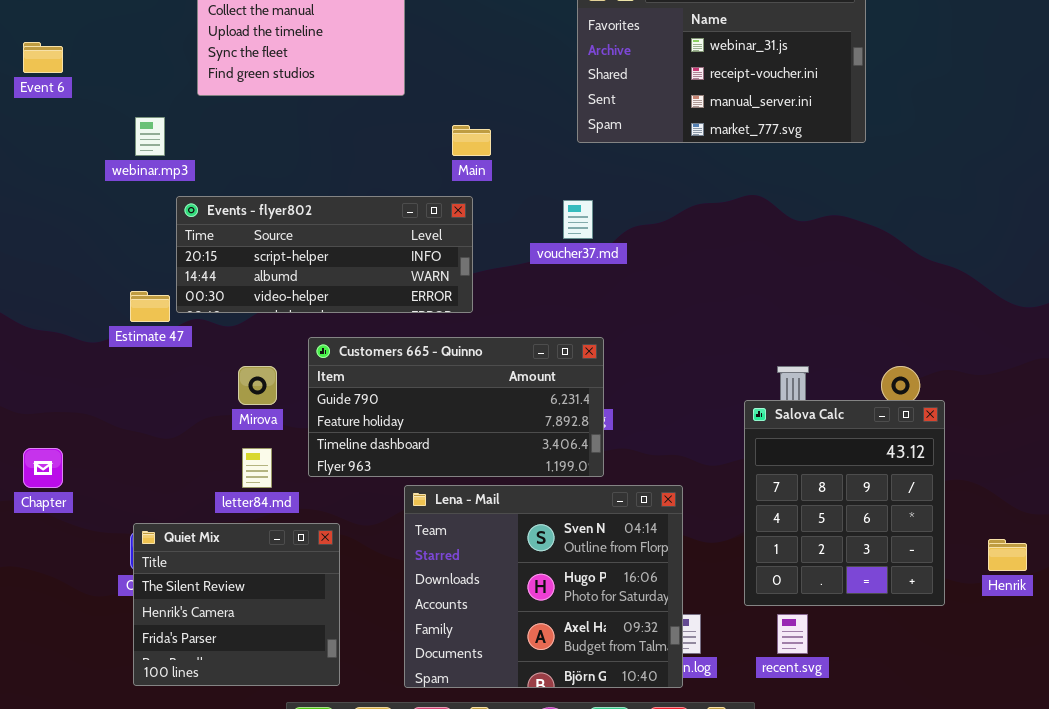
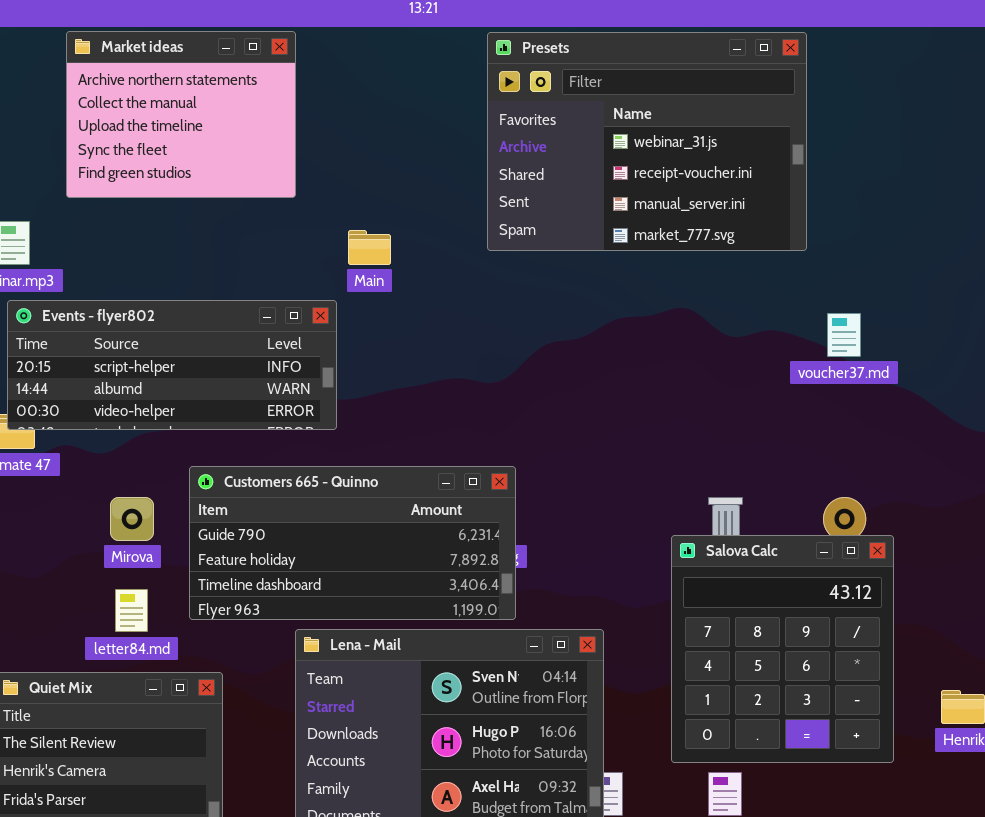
Events - flyer802: [176,196,473,313] -> [7,300,337,430], moved
voucher37.md: [563,200,593,239] -> [827,313,861,357], moved

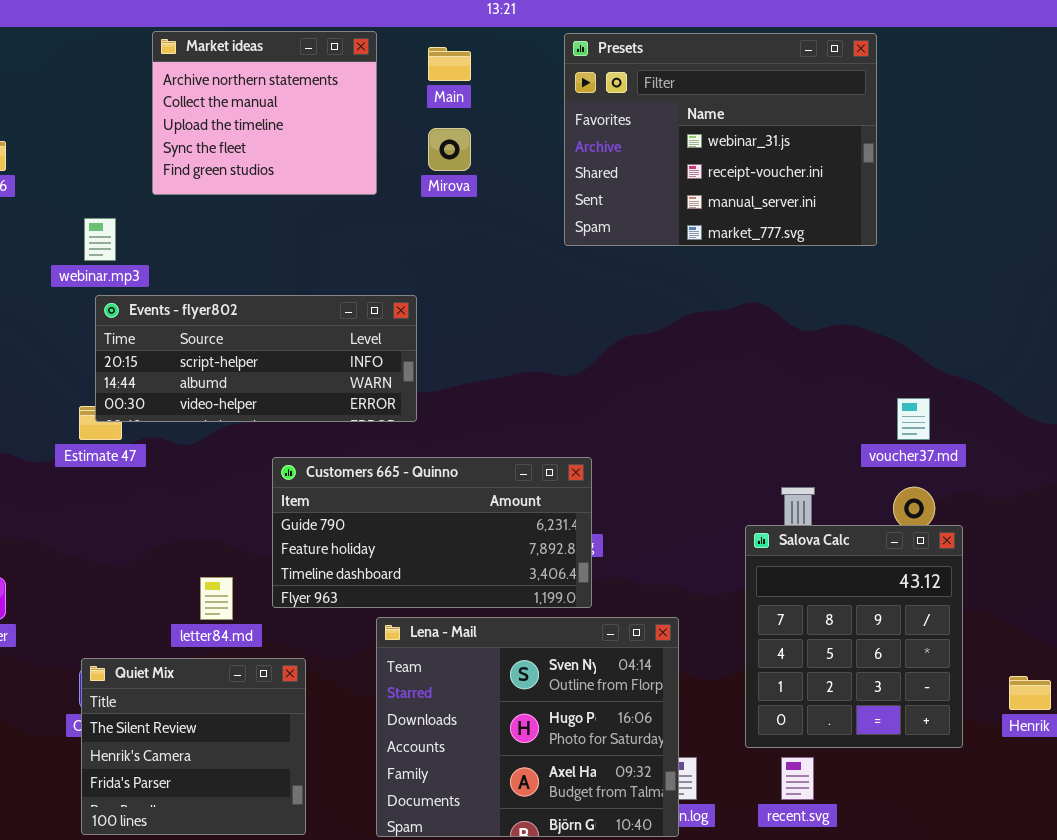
Main: [348,230,391,265] -> [428,47,471,81], moved
voucher37.md: [827,313,861,357] -> [897,398,930,440], moved
Mirova: [110,497,154,541] -> [428,128,471,171], moved

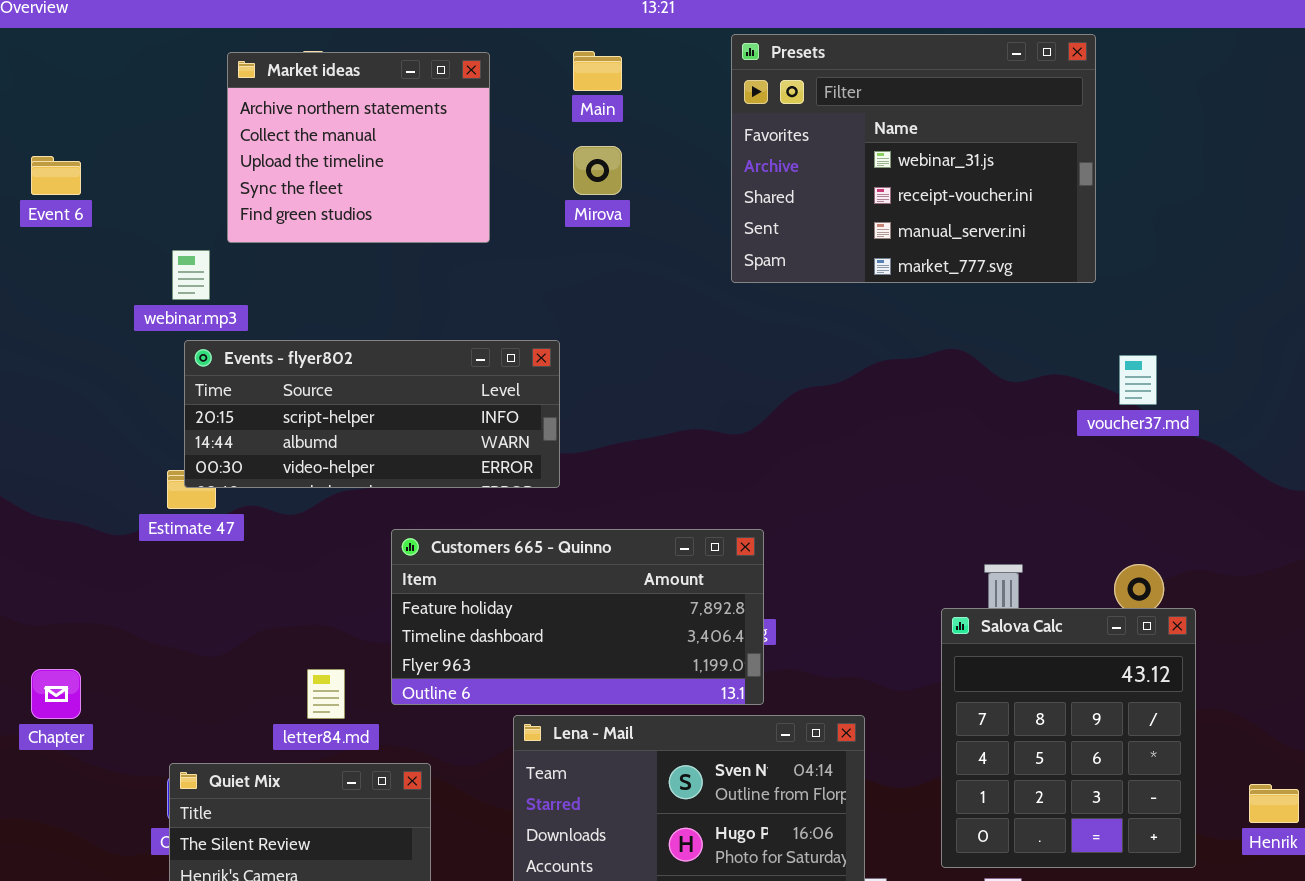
Market ideas: [152,31,377,195] -> [227,52,490,243], moved
voucher37.md: [897,398,930,440] -> [1119,355,1157,405], moved
Customers 665 - Quinno: [272,457,592,608] -> [391,529,764,705], scrolled down 1 row

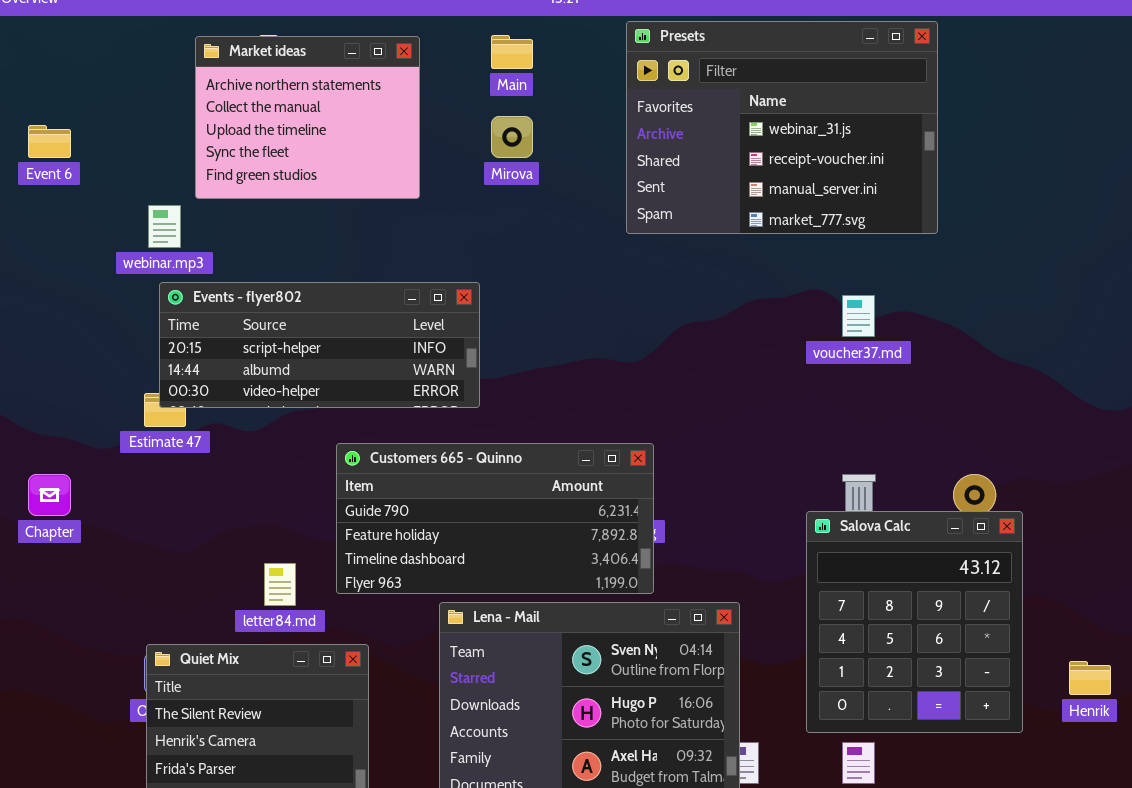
voucher37.md: [1119,355,1157,405] -> [842,295,875,337], moved
Customers 665 - Quinno: [391,529,764,705] -> [336,443,654,594], scrolled up 1 row
Chapter: [31,669,81,719] -> [28,474,71,516], moved

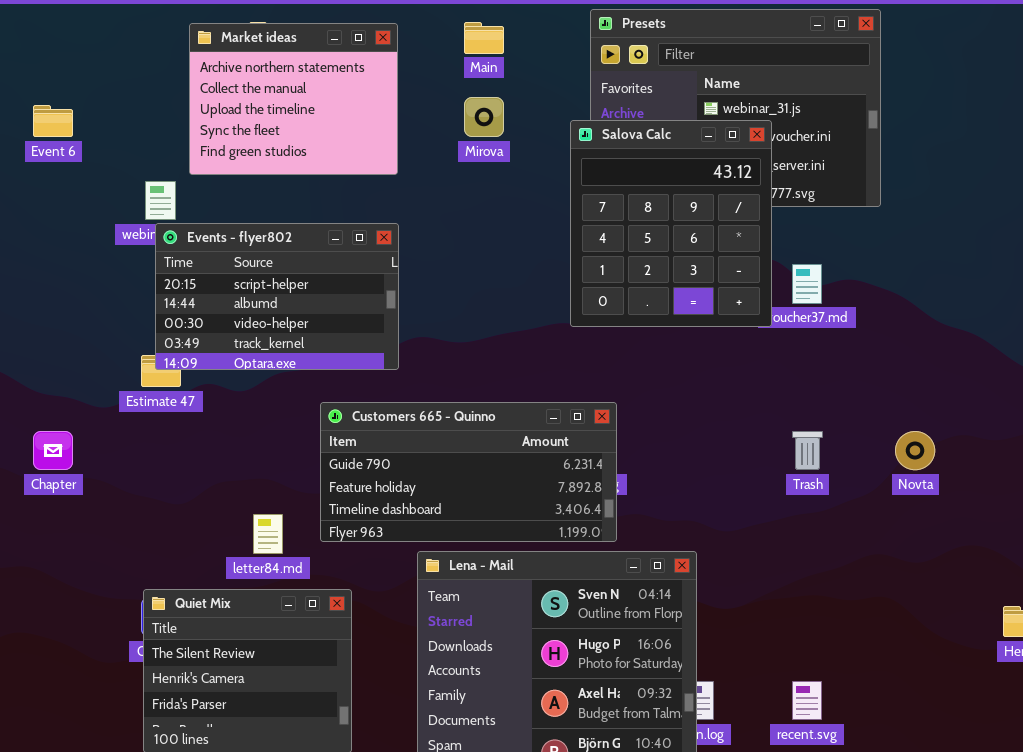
Events - flyer802: [159,282,480,408] -> [155,223,399,370], resized
Salova Calc: [806,511,1023,733] -> [570,120,772,327], moved

